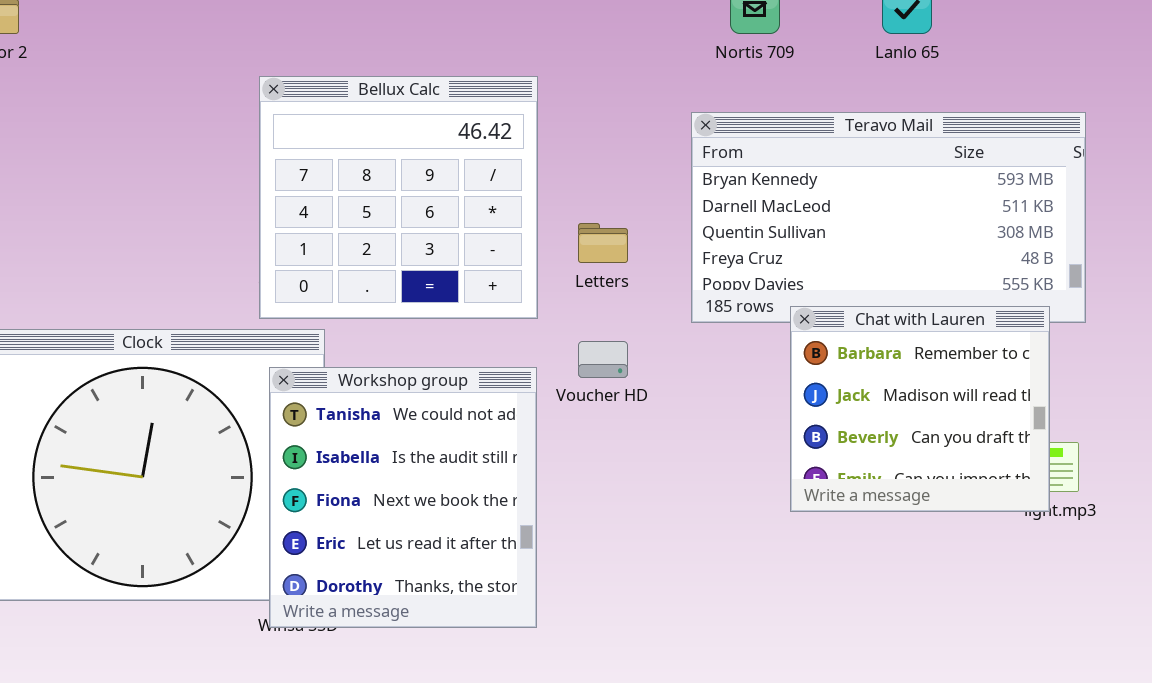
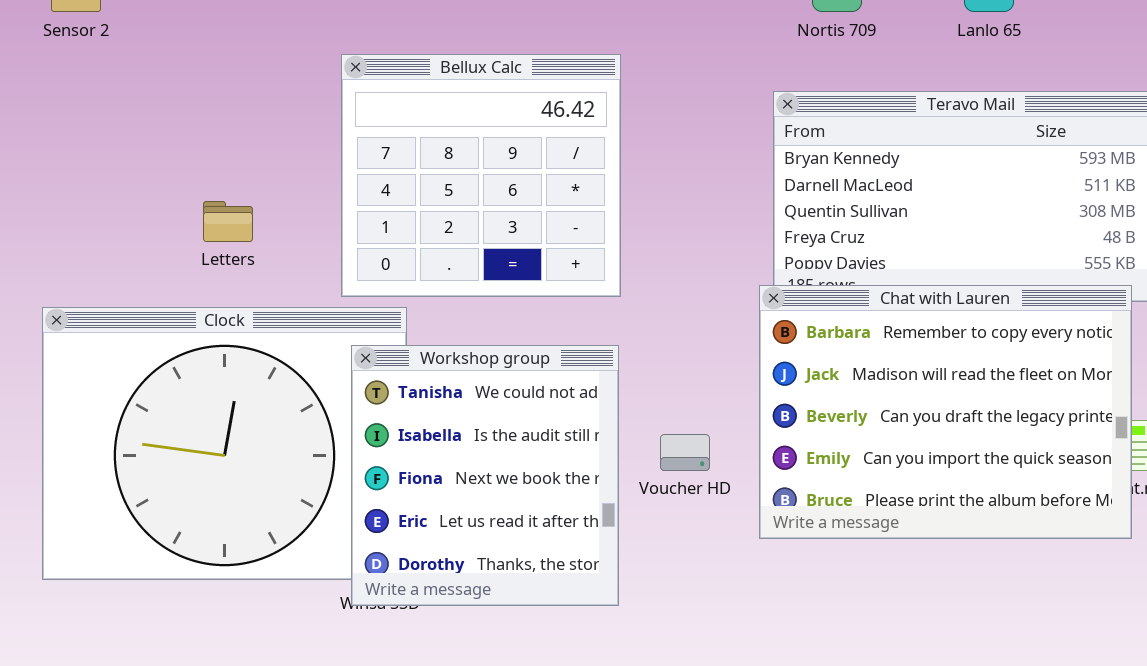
Letters: [578,223,628,263] -> [203,201,253,242], moved
Chat with Lauren: [790,306,1050,512] -> [759,285,1132,539], resized
Voucher HD: [578,341,628,378] -> [660,434,710,471], moved

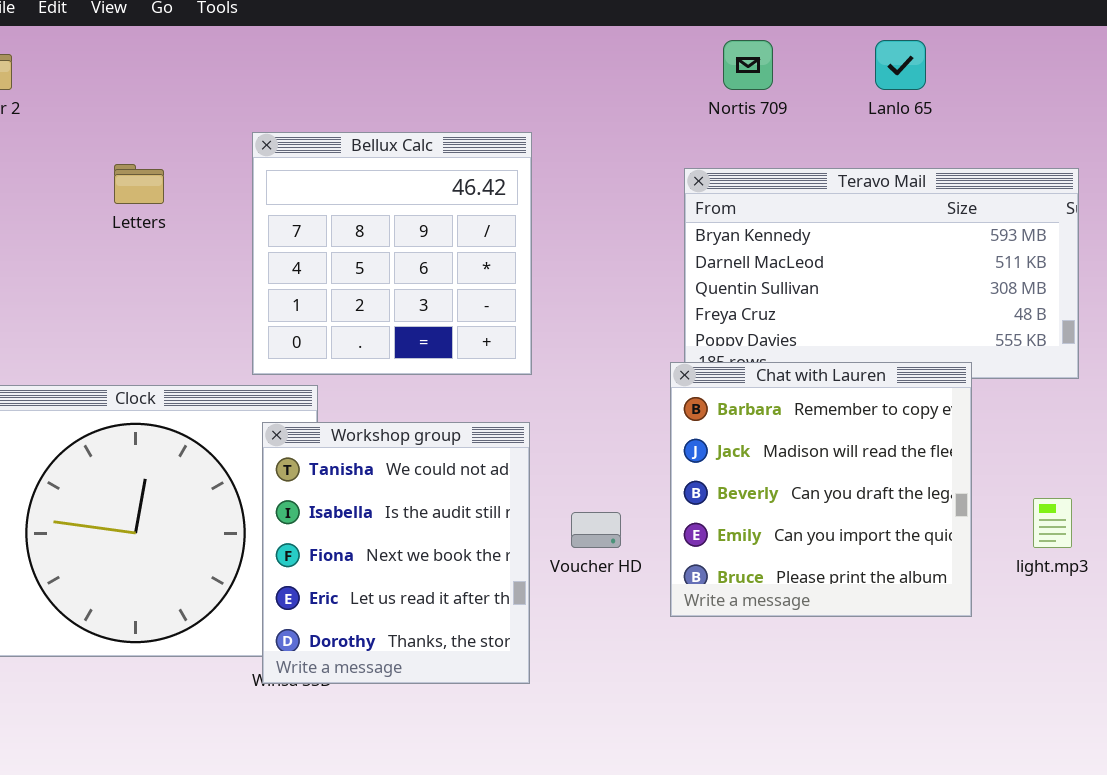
Letters: [203,201,253,242] -> [114,164,164,204], moved
Chat with Lauren: [759,285,1132,539] -> [670,362,972,617], resized

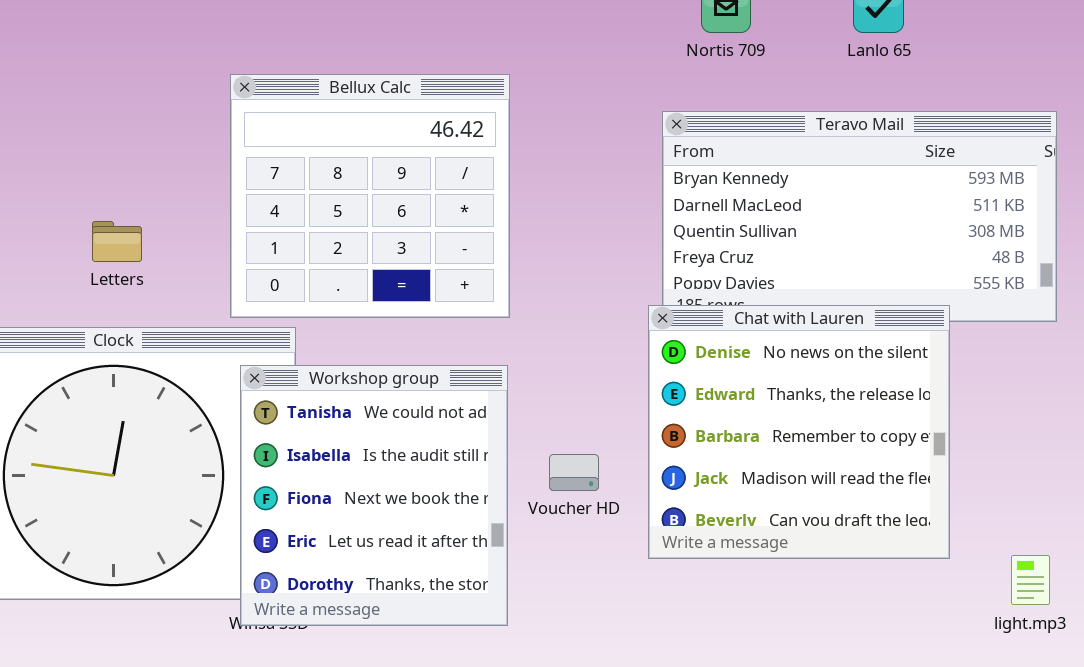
Letters: [114,164,164,204] -> [92,221,142,262], moved
Chat with Lauren: [670,362,972,617] -> [648,305,950,559], scrolled up 2 rows
light.mp3: [1033,498,1072,548] -> [1011,555,1050,605], moved

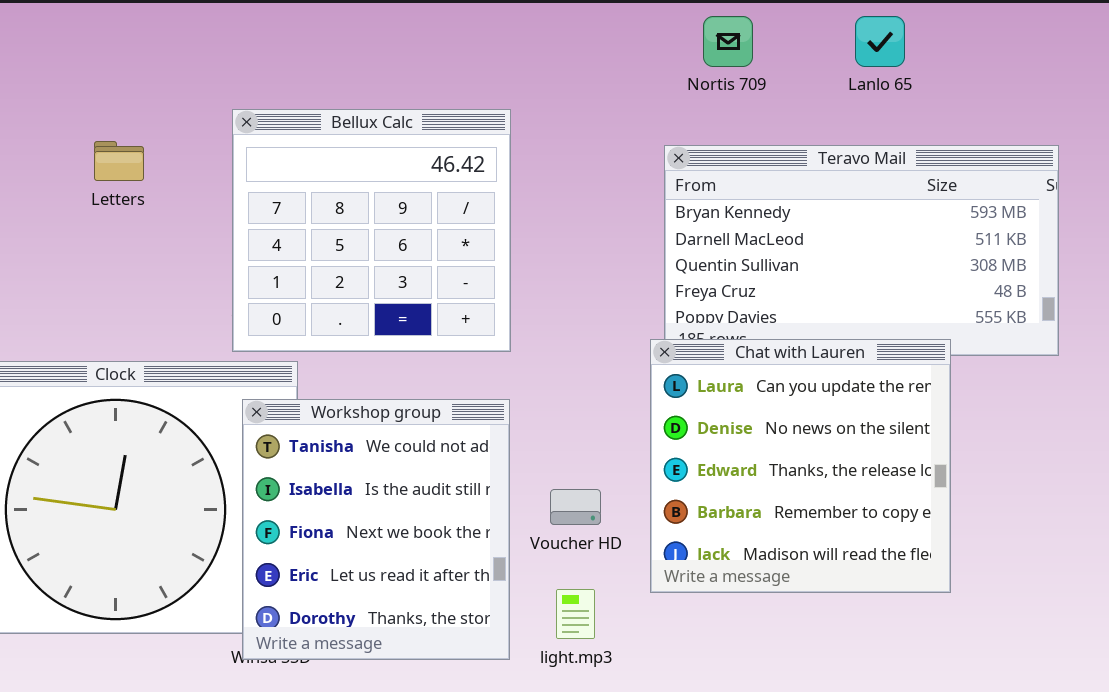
Letters: [92,221,142,262] -> [94,141,144,181], moved
Chat with Lauren: [648,305,950,559] -> [650,339,951,593], scrolled up 1 row
light.mp3: [1011,555,1050,605] -> [556,589,595,639], moved

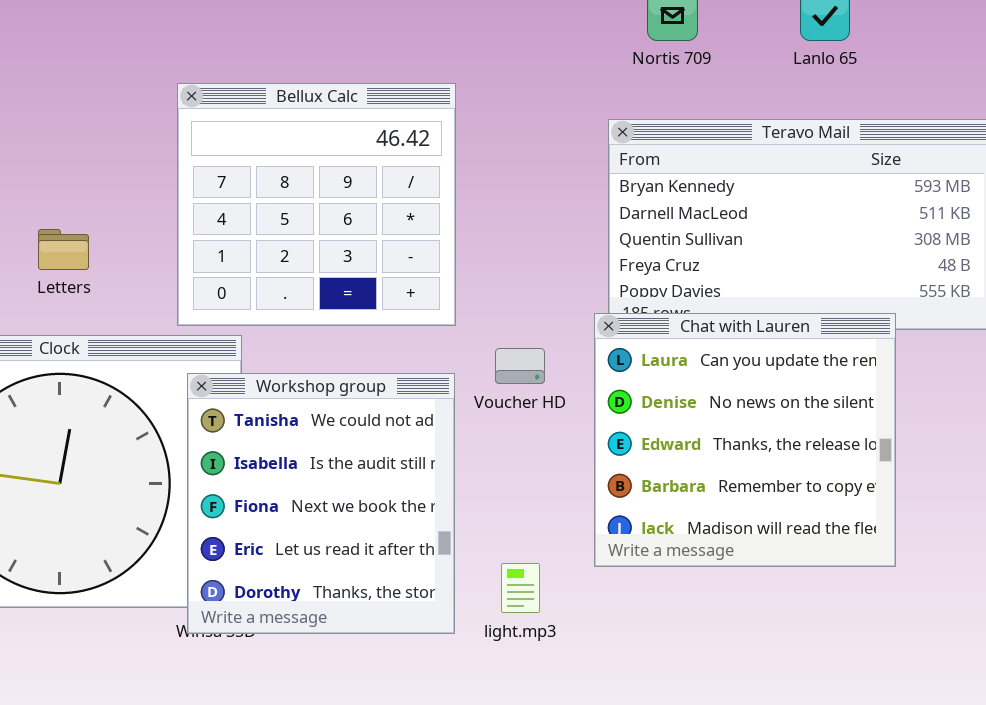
Letters: [94,141,144,181] -> [38,229,89,270], moved
Voucher HD: [550,489,601,525] -> [495,348,545,384], moved

